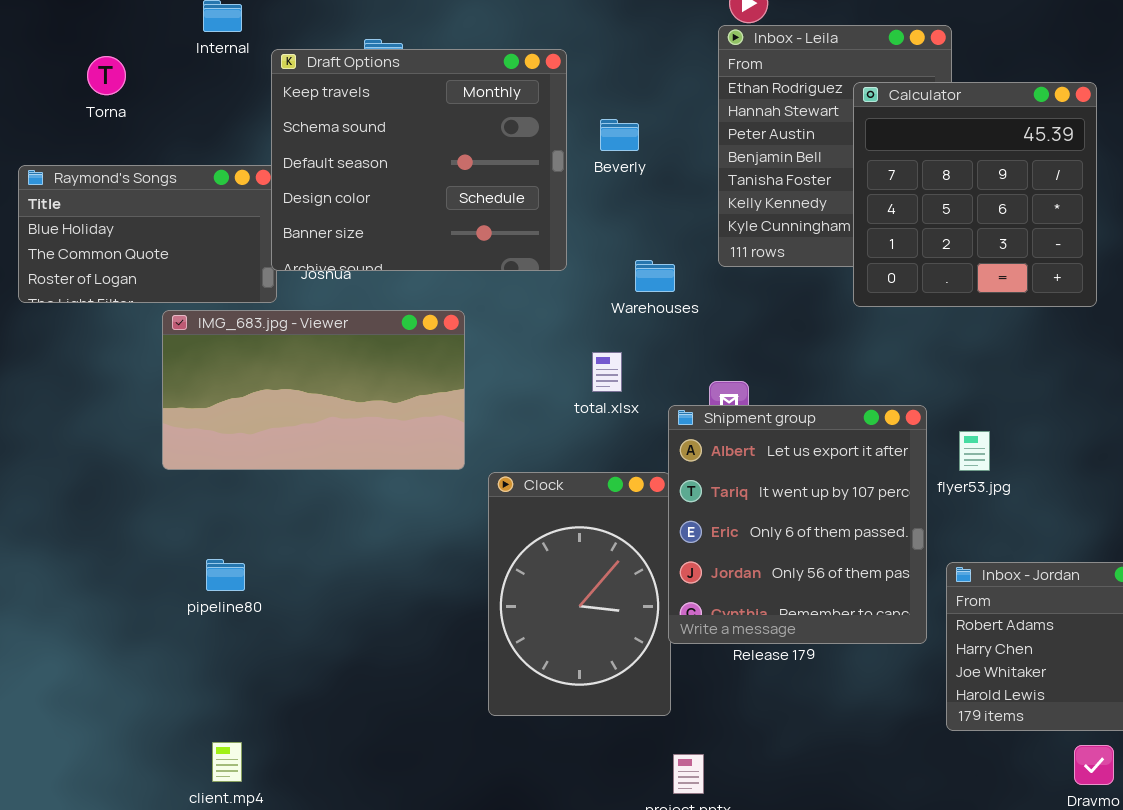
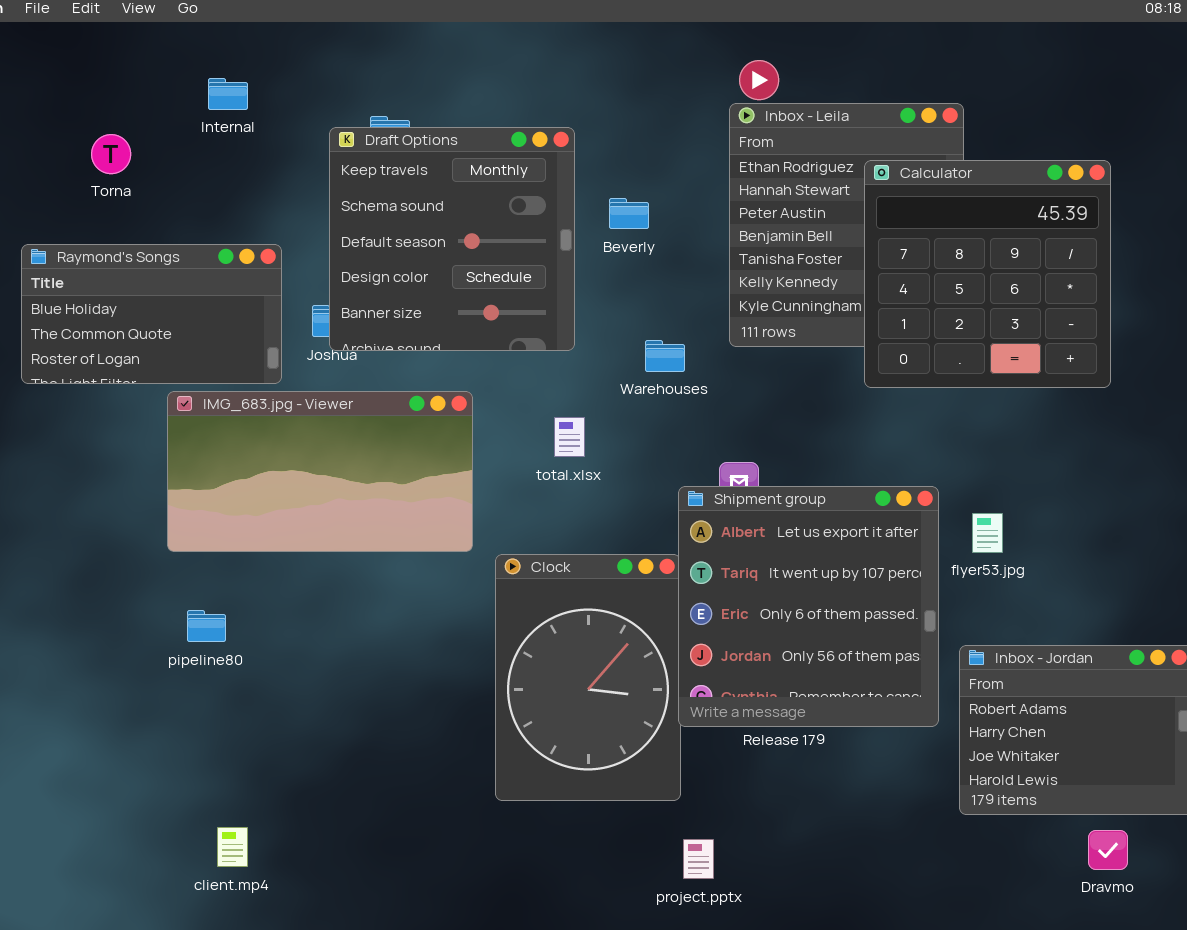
Draft Options: [271,49,567,271] -> [329,127,575,351], resized
total.xlsx: [592,352,622,392] -> [554,417,585,457], moved
pipeline80: [206,559,245,591] -> [187,610,226,642], moved

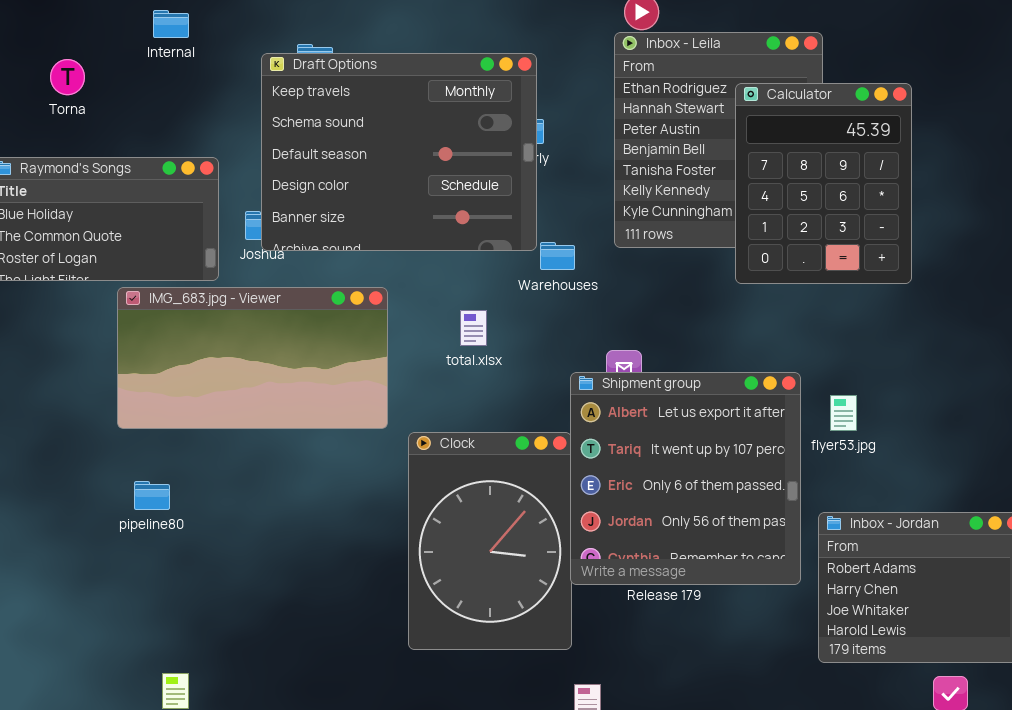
Draft Options: [329,127,575,351] -> [261,53,537,251], resized
Calculator: [864,160,1111,388] -> [735,83,912,284], resized

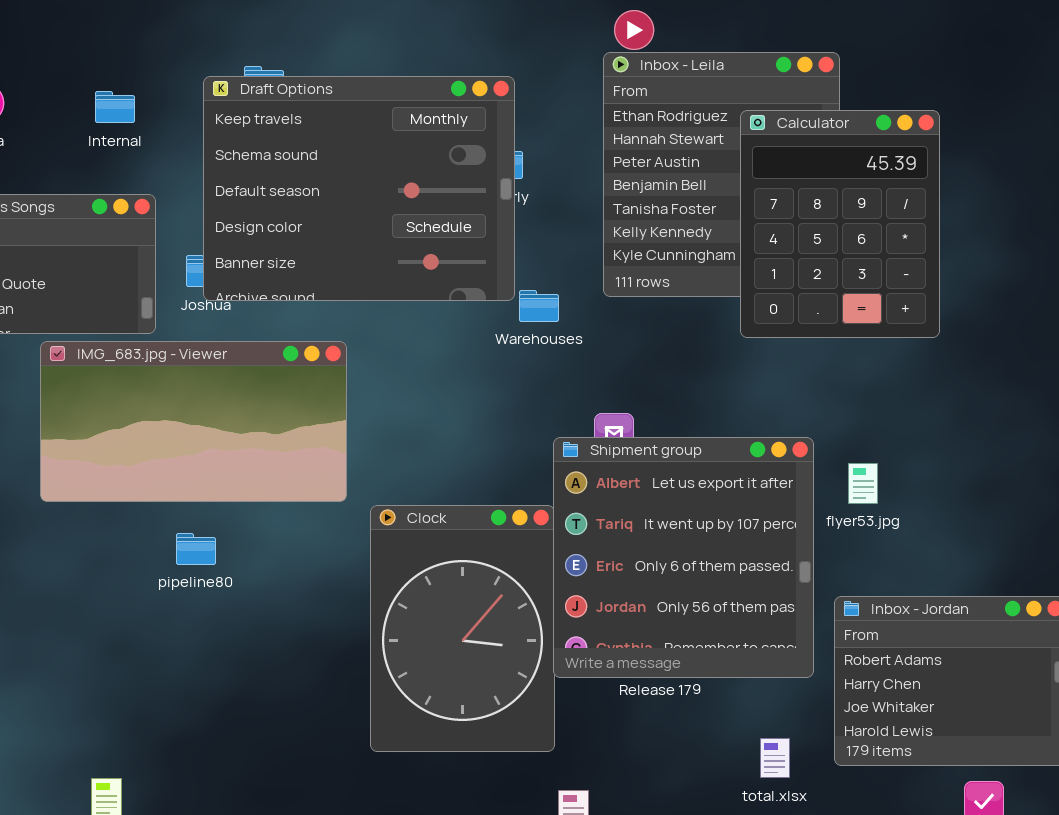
Internal: [153,10,189,38] -> [95,91,135,123], moved
total.xlsx: [460,310,487,346] -> [760,738,790,778], moved
pipeline80: [134,481,170,510] -> [176,533,216,565], moved

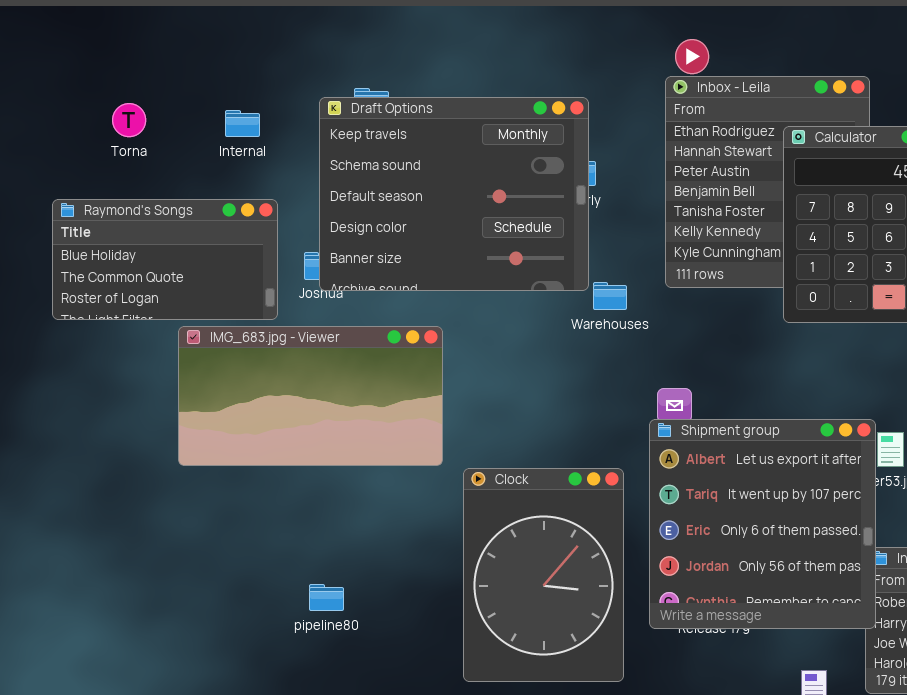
Shipment group: [553,437,814,678] -> [649,419,876,629], moved
pipeline80: [176,533,216,565] -> [309,584,344,611], moved

